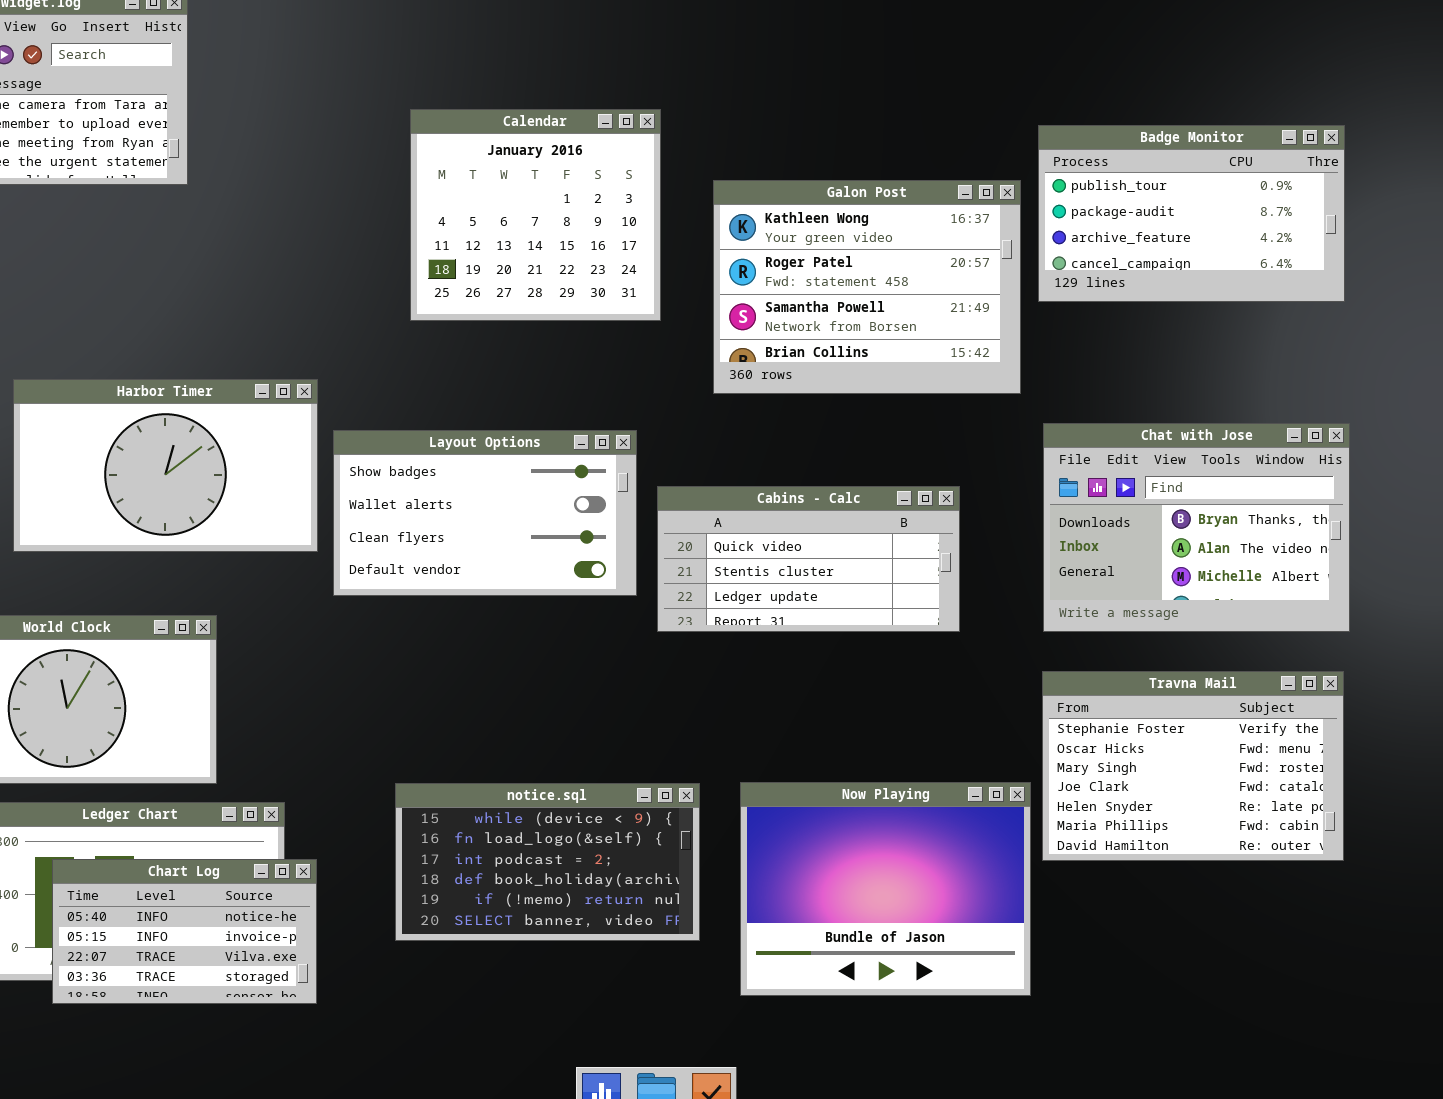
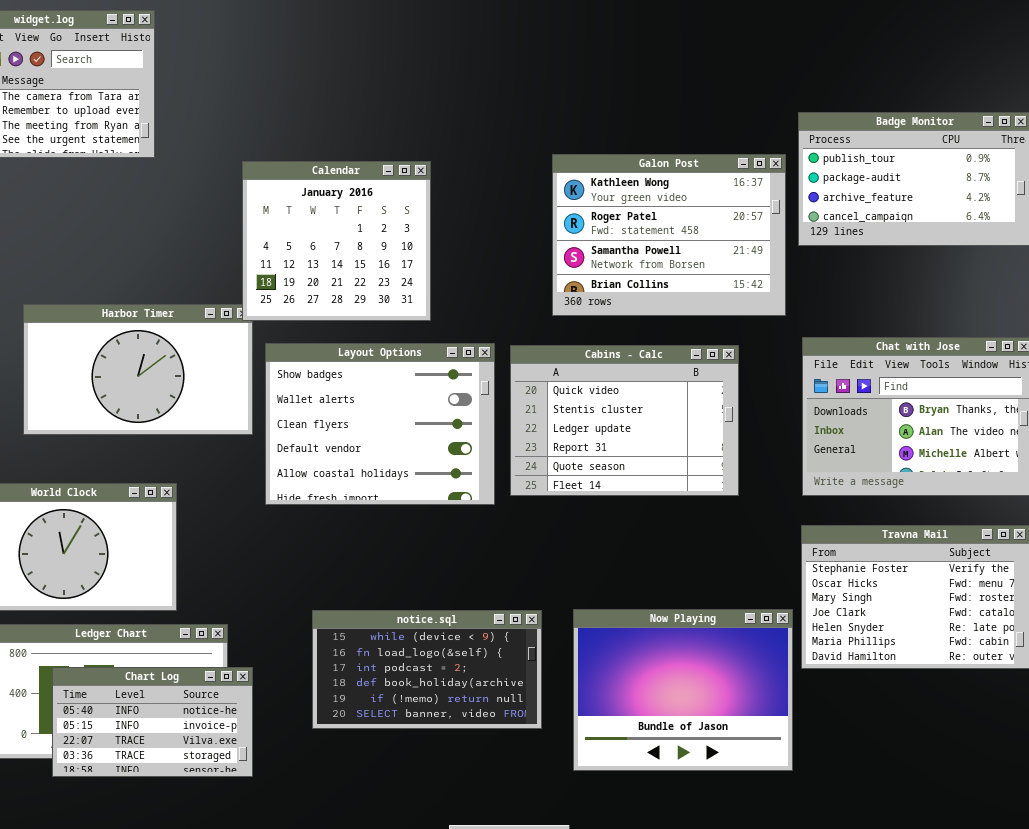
Calendar: [410,109,661,321] -> [242,161,431,321], moved
Layout Options: [333,430,637,596] -> [265,343,495,505], resized
Cabins - Calc: [657,486,960,632] -> [510,345,739,496], resized

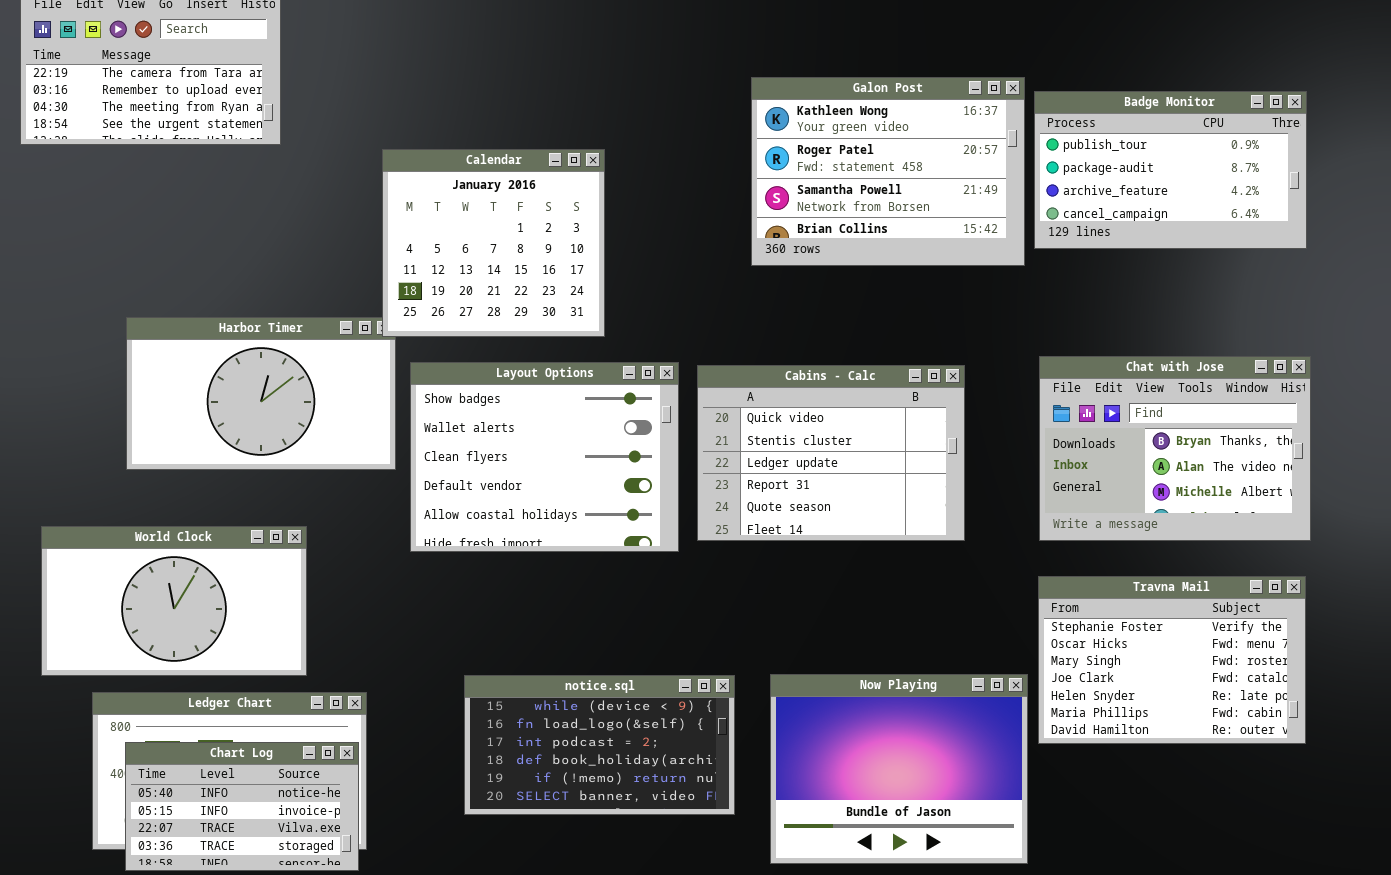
Galon Post: [552,154,786,316] -> [751,77,1025,266], moved
Chart Log: [52,667,253,777] -> [125,742,359,871], moved

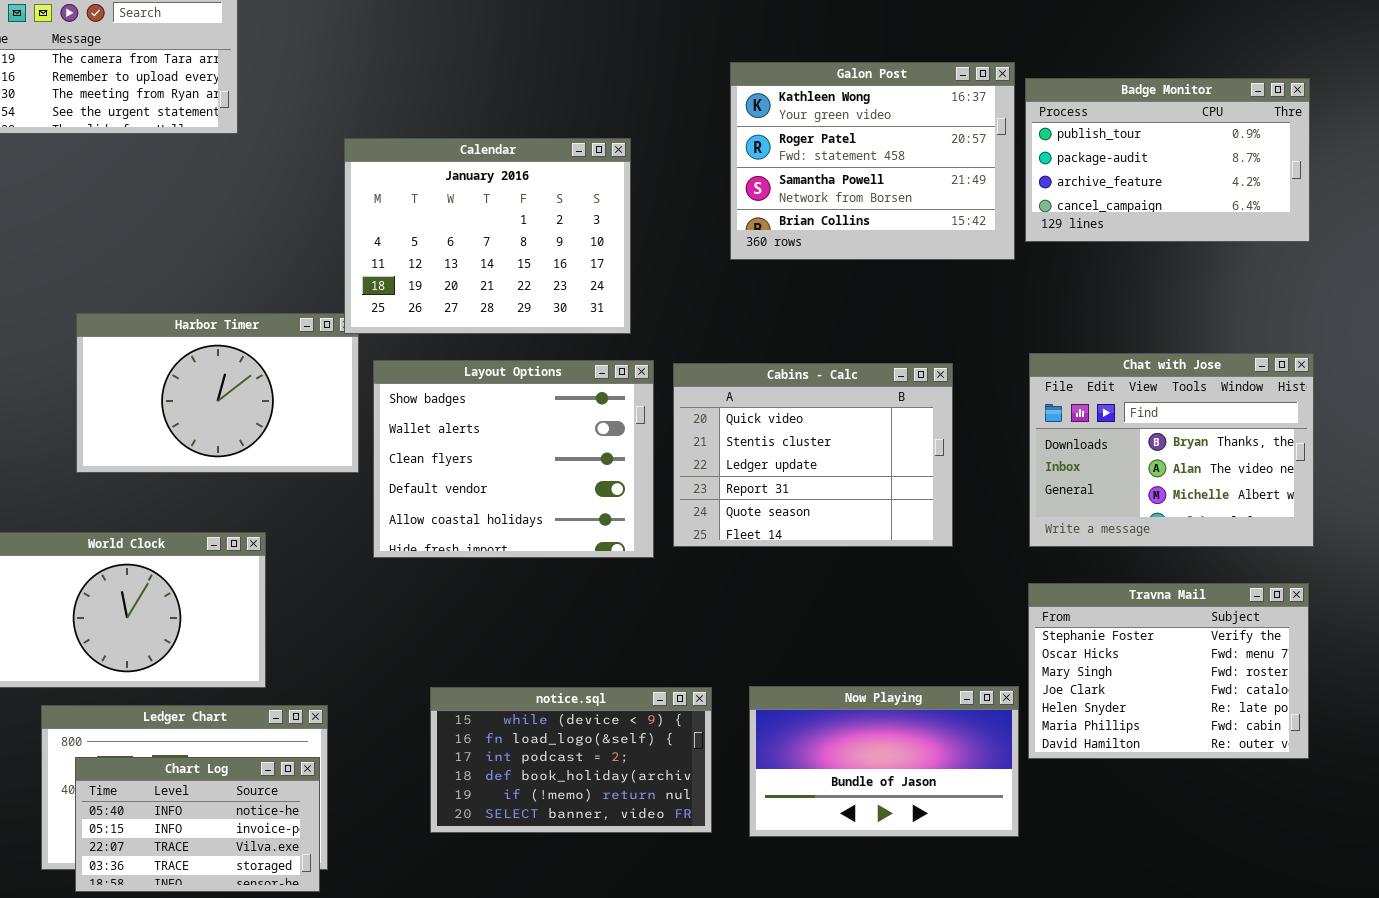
Calendar: [382,149,605,337] -> [344,138,631,334], resized
Now Playing: [770,674,1028,864] -> [749,686,1019,837], resized

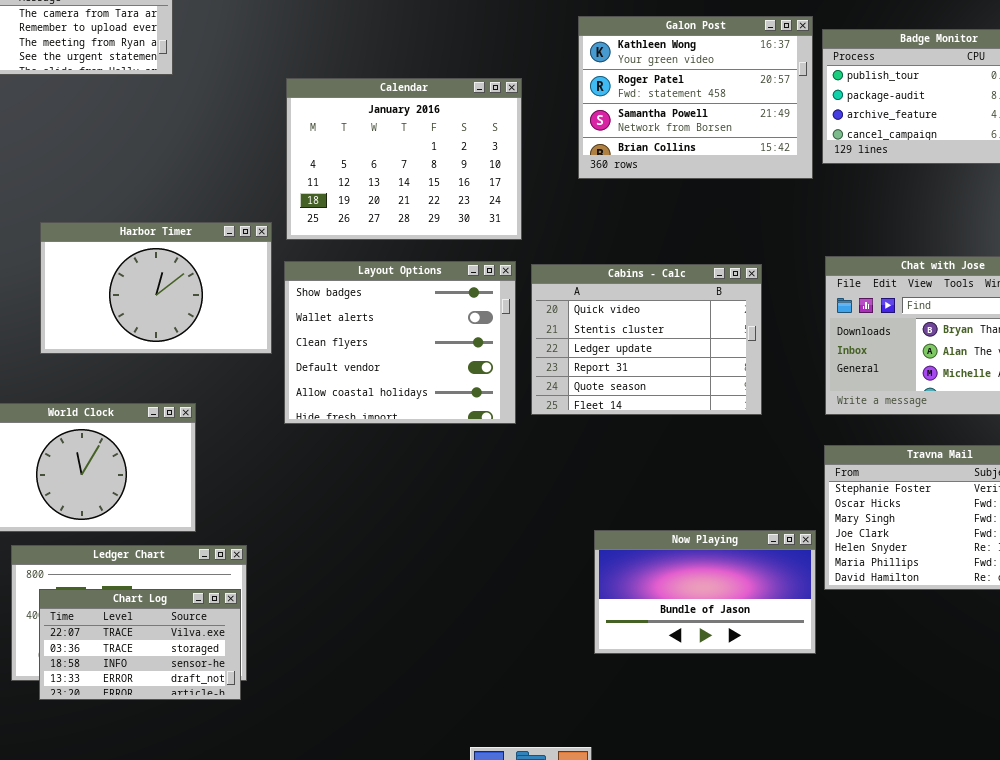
Calendar: [344,138,631,334] -> [286,78,522,240], moved
notice.sql: [430,687,712,833] -> none, closed
Chart Log: [75,757,320,892] -> [39,589,241,700], scrolled down 2 rows

